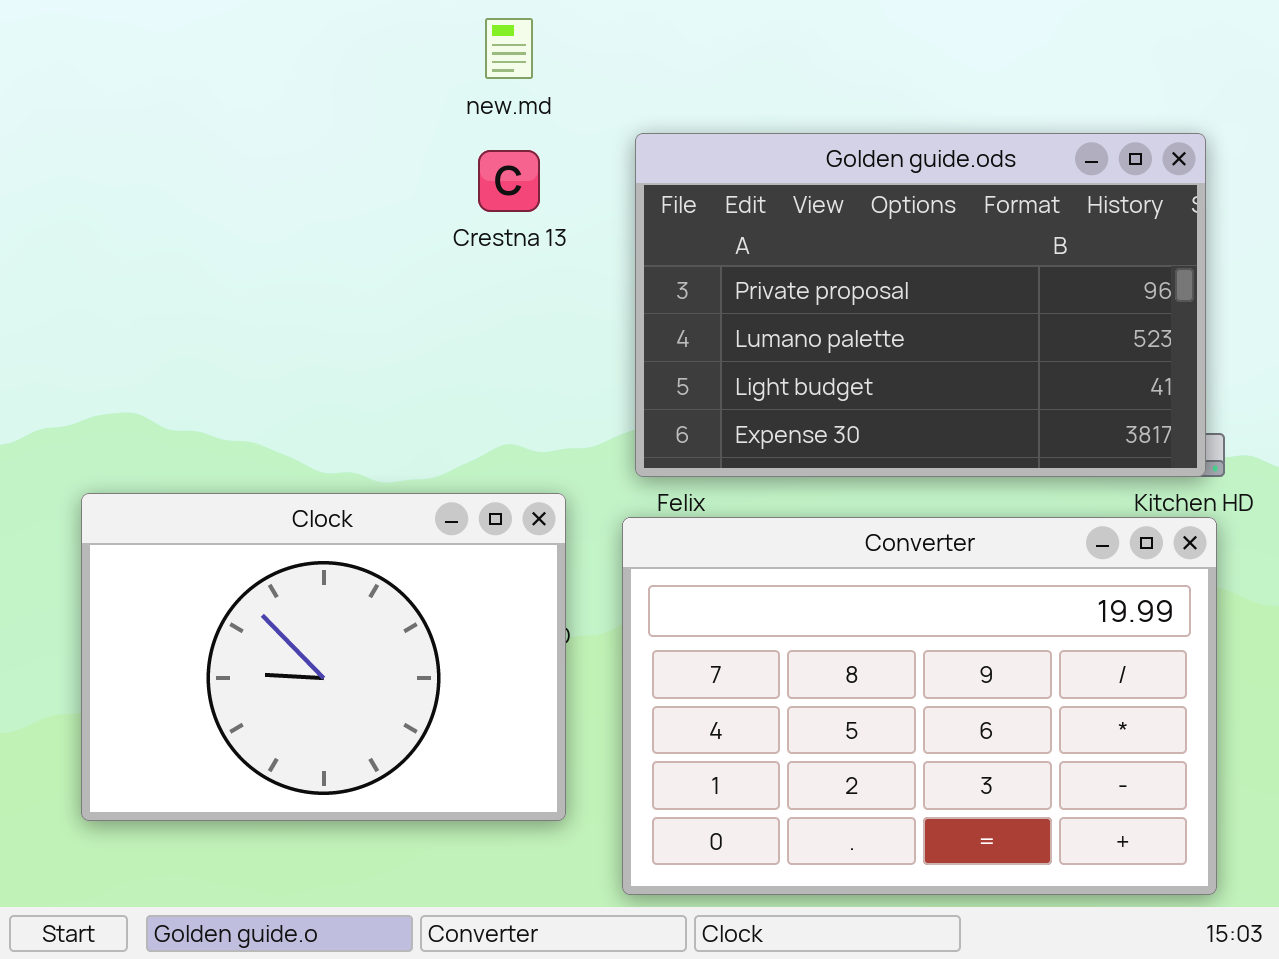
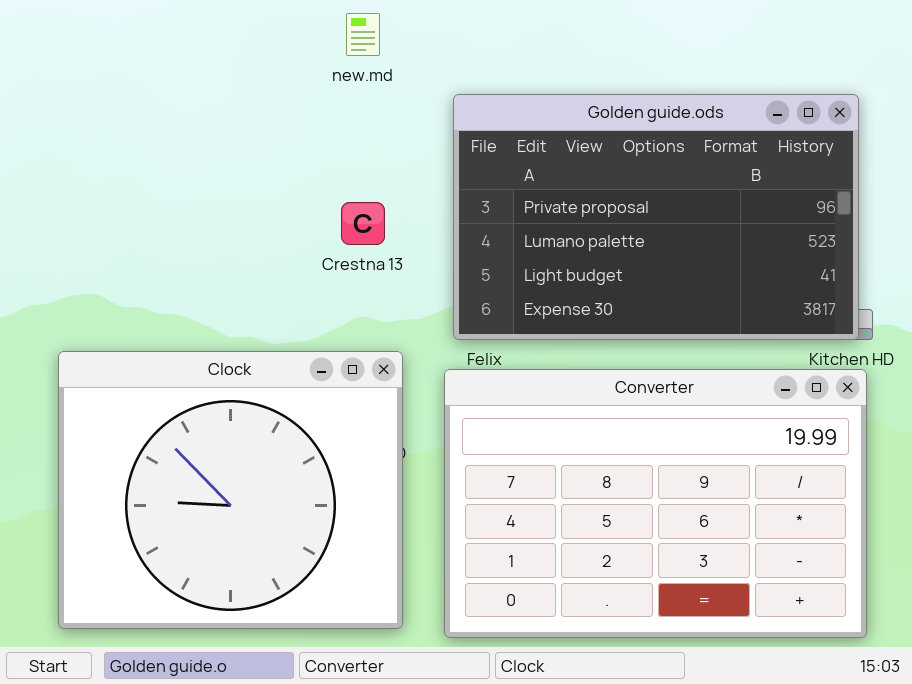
Crestna 13: [478,150,540,212] -> [341,202,385,245], moved
Clock: [81,493,566,821] -> [58,351,403,629], resized

